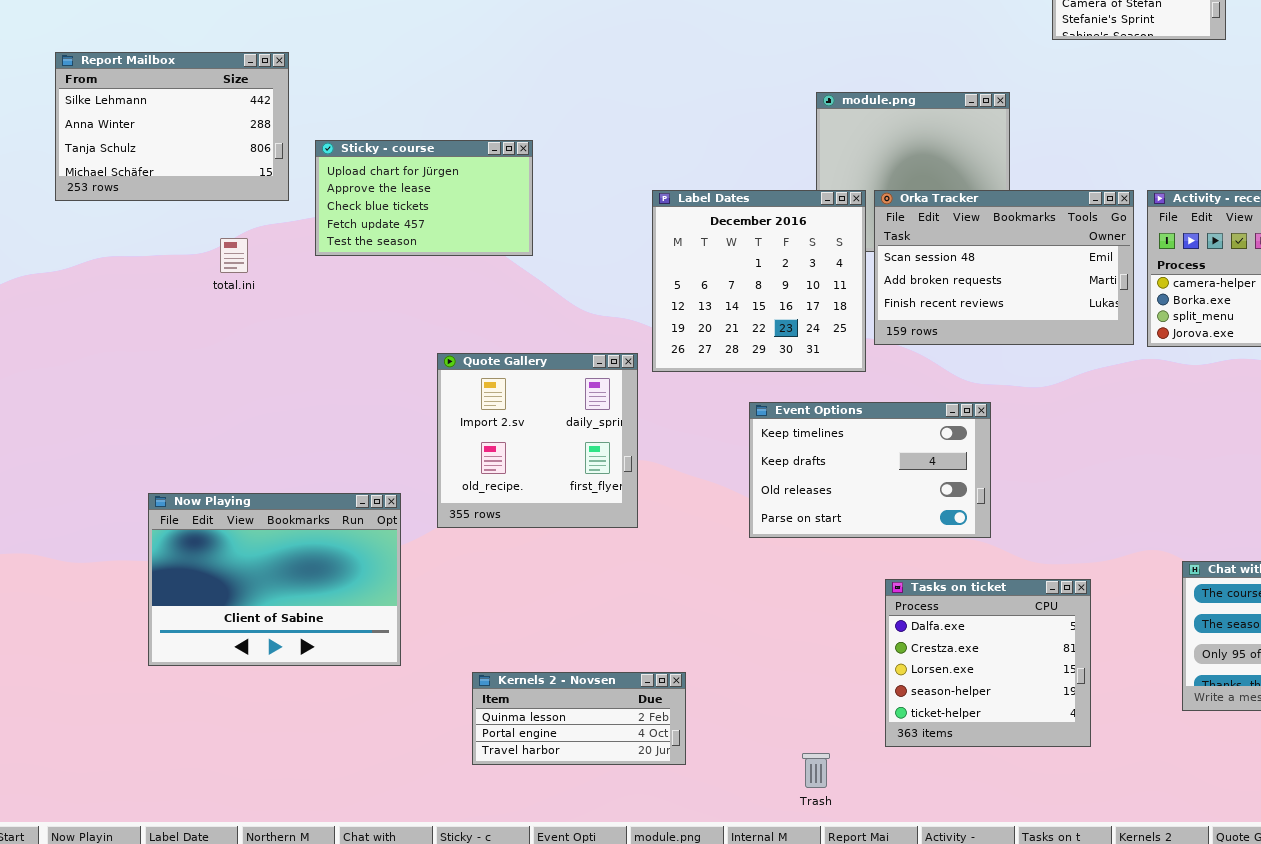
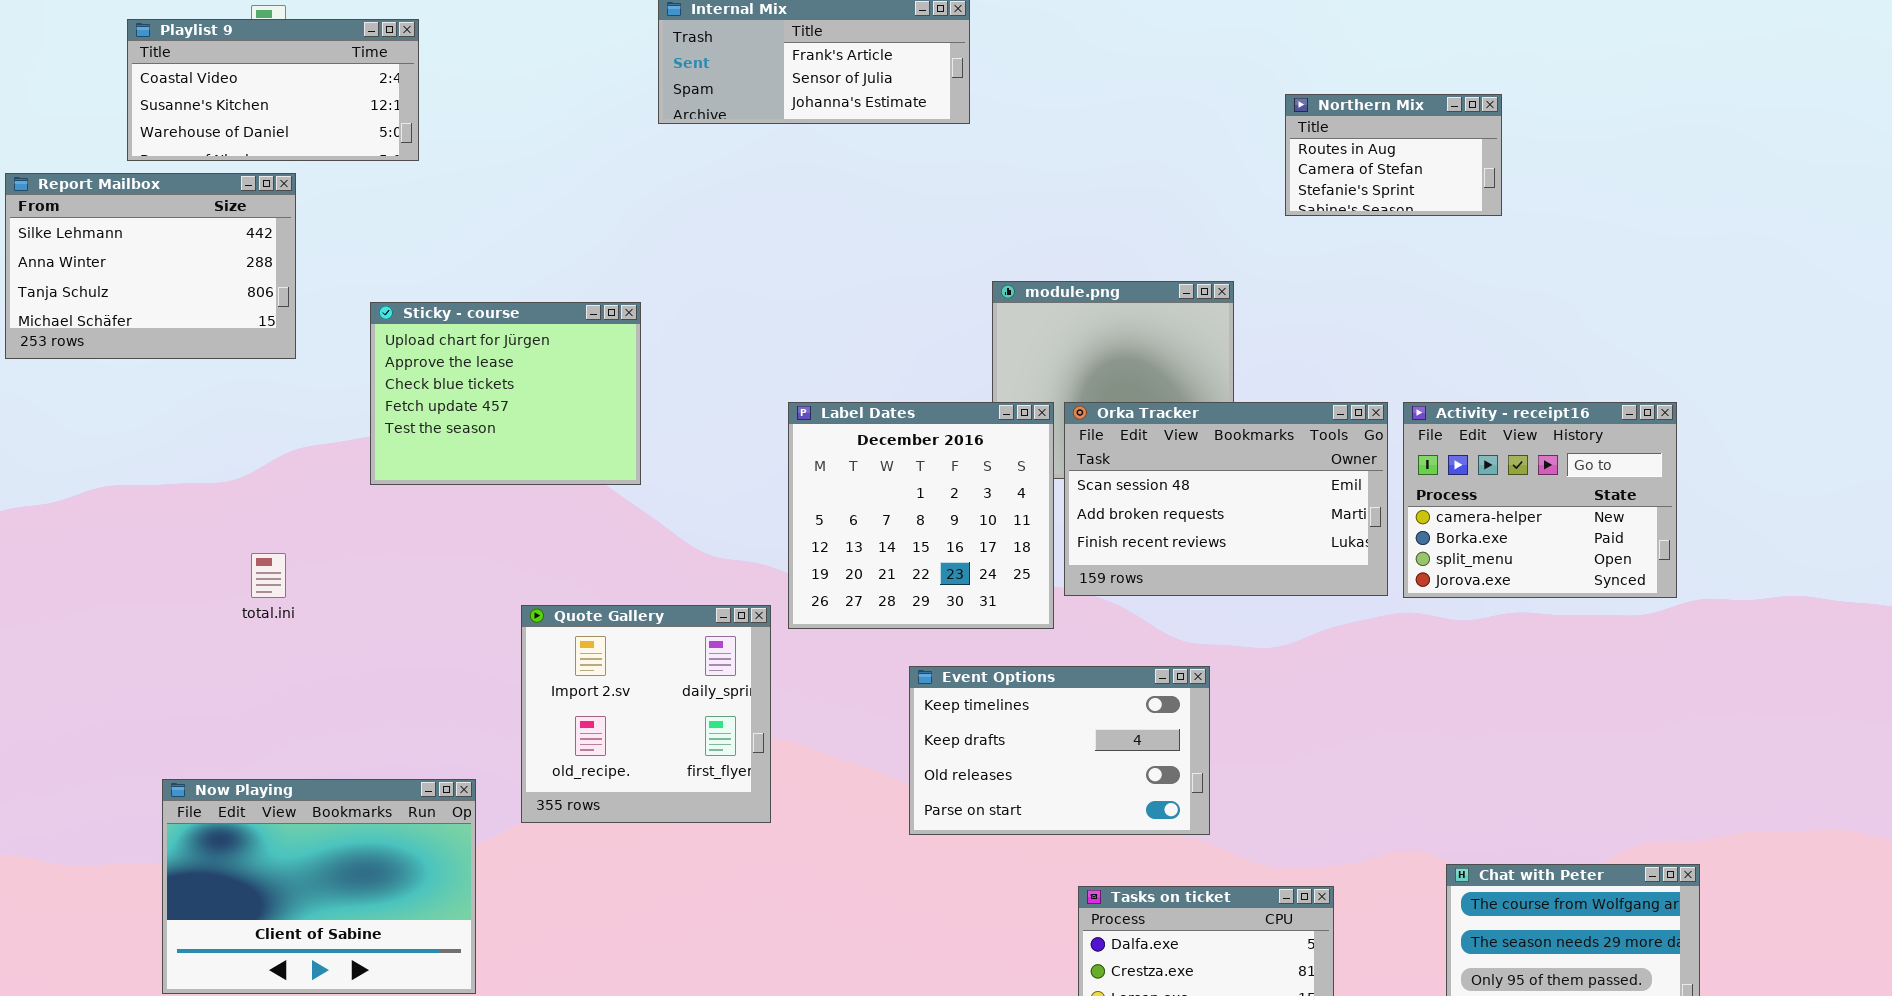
Report Mailbox: [55,52,289,201] -> [5,173,296,359], moved
Sticky - course: [315,140,533,256] -> [370,302,641,485], resized
total.ini: [220,238,248,273] -> [251,553,286,598], moved

